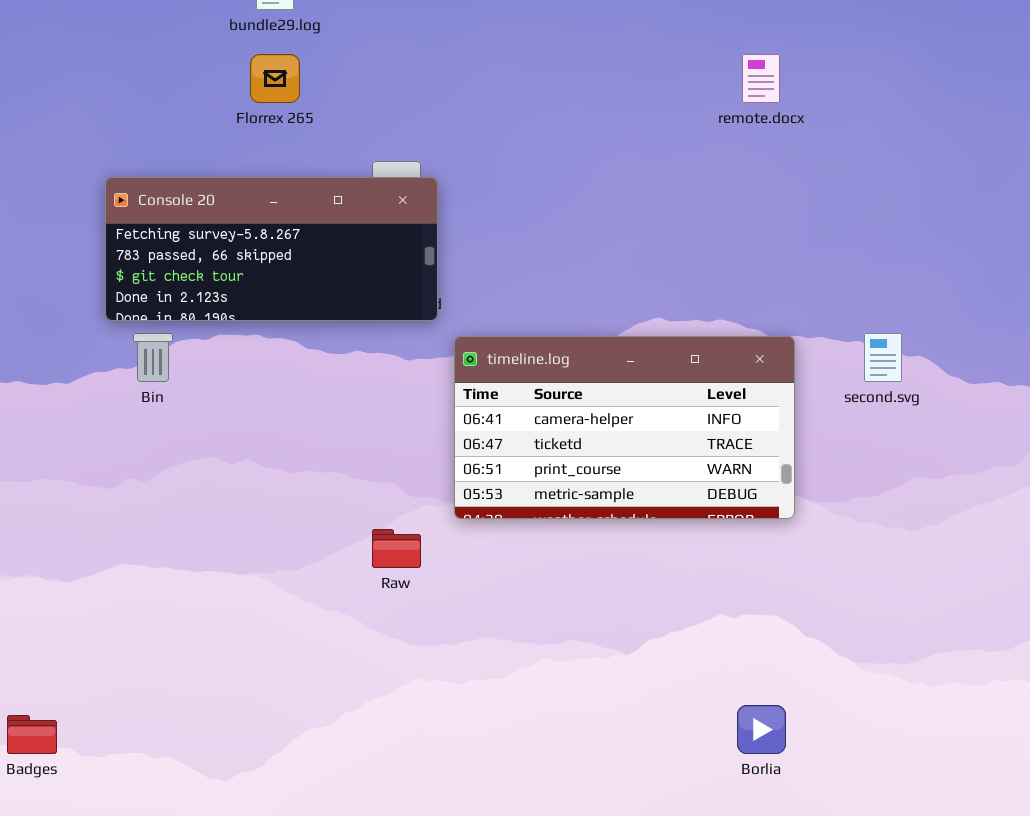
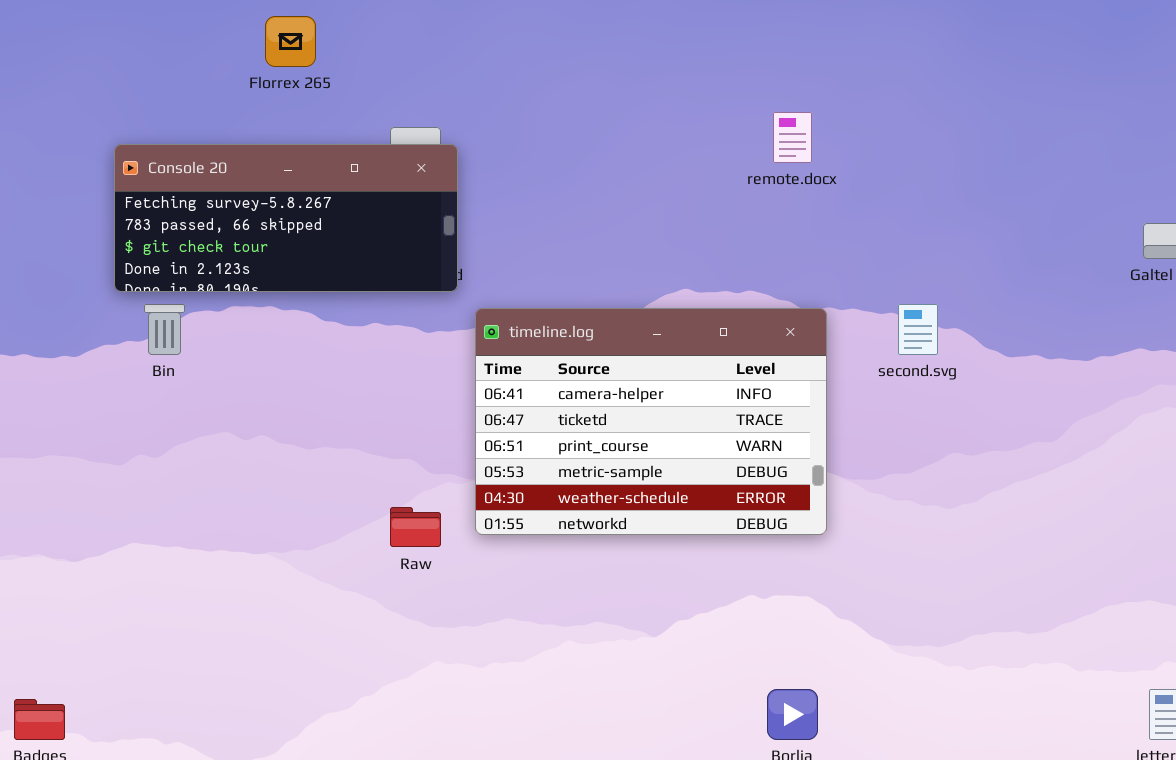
remote.docx: [742,54,780,103] -> [773,112,812,163], moved
timeline.log: [454,336,795,519] -> [475,308,827,535], resized

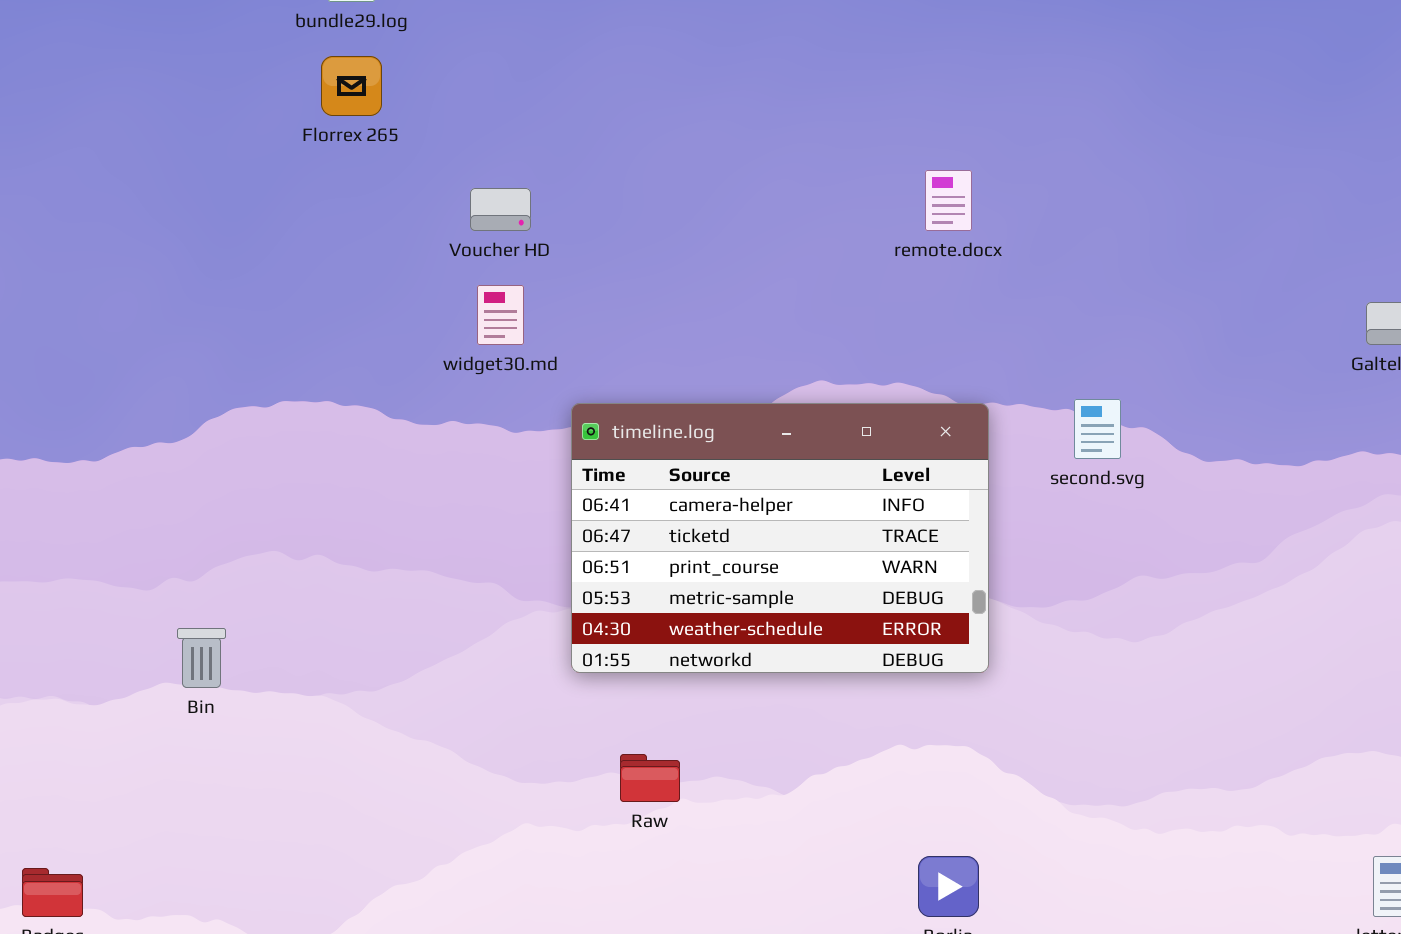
Console 20: [114,144,458,292] -> none, closed
Bin: [144,304,185,355] -> [177,628,226,688], moved
Raw: [390,507,441,547] -> [620,754,680,802], moved

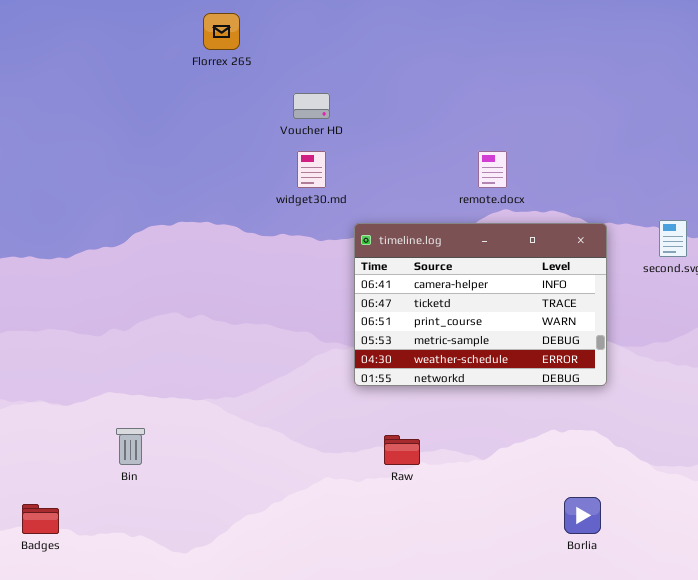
remote.docx: [925,170,972,231] -> [478,151,507,188], moved
Bin: [177,628,226,688] -> [116,428,145,465], moved

